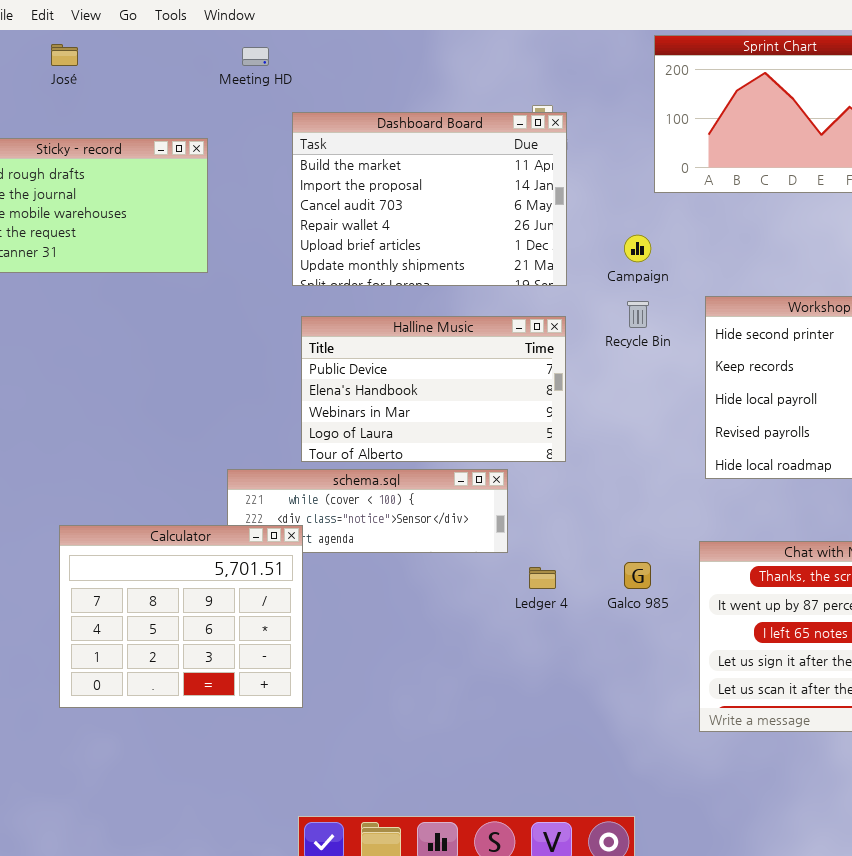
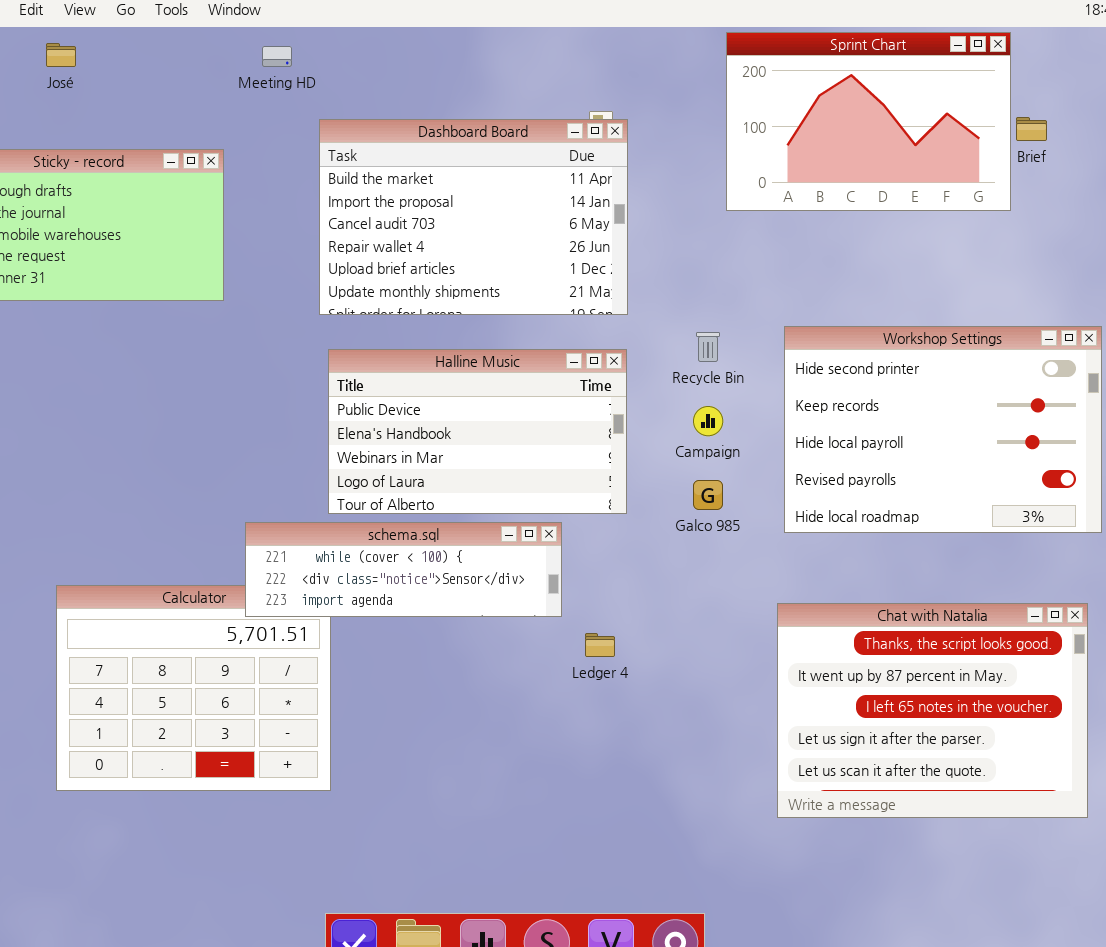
Campaign: [624,235,651,262] -> [693,406,723,436], moved
schema.sql: [227,469,508,553] -> [245,522,562,617], raised
Galco 985: [624,562,651,589] -> [693,480,723,510], moved

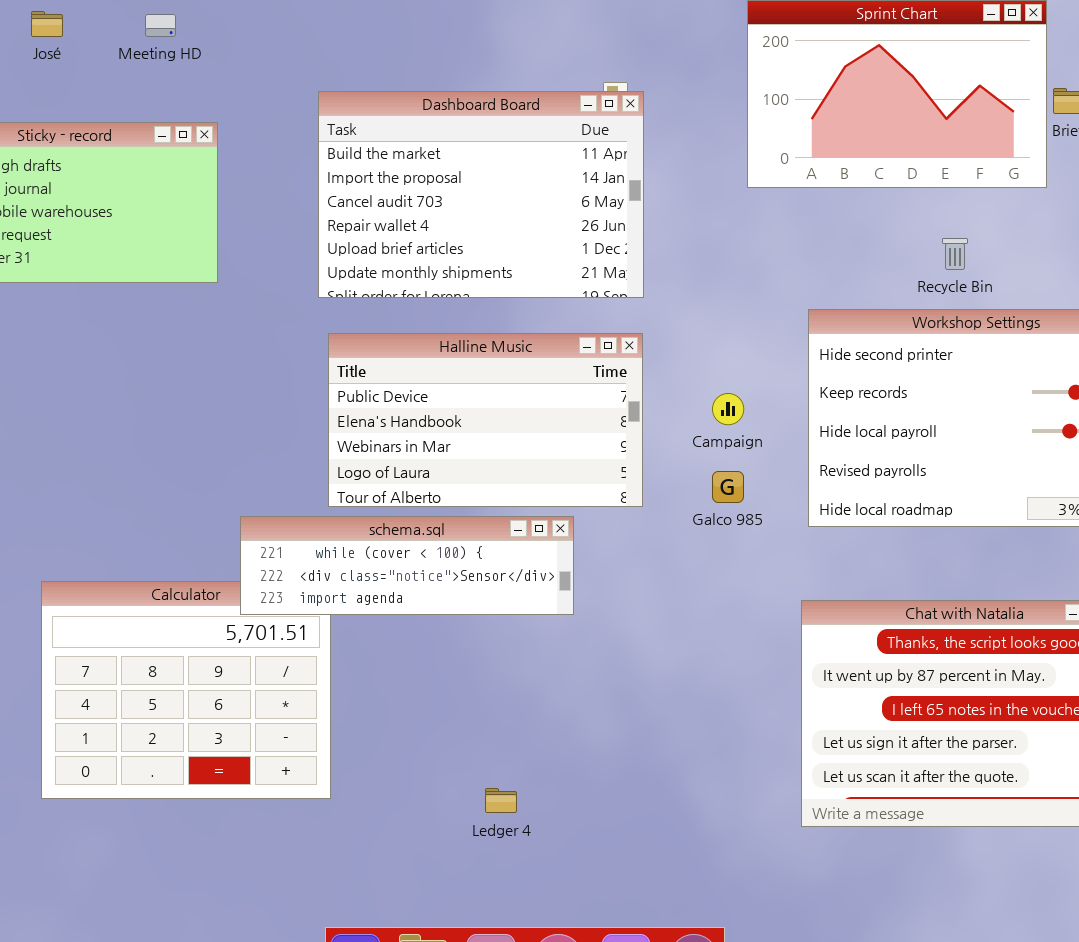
Meeting HD: [262,46,292,67] -> [145,14,176,37], moved
Recycle Bin: [696,332,720,362] -> [942,238,968,270], moved
Ledger 4: [585,633,615,657] -> [485,788,517,813], moved

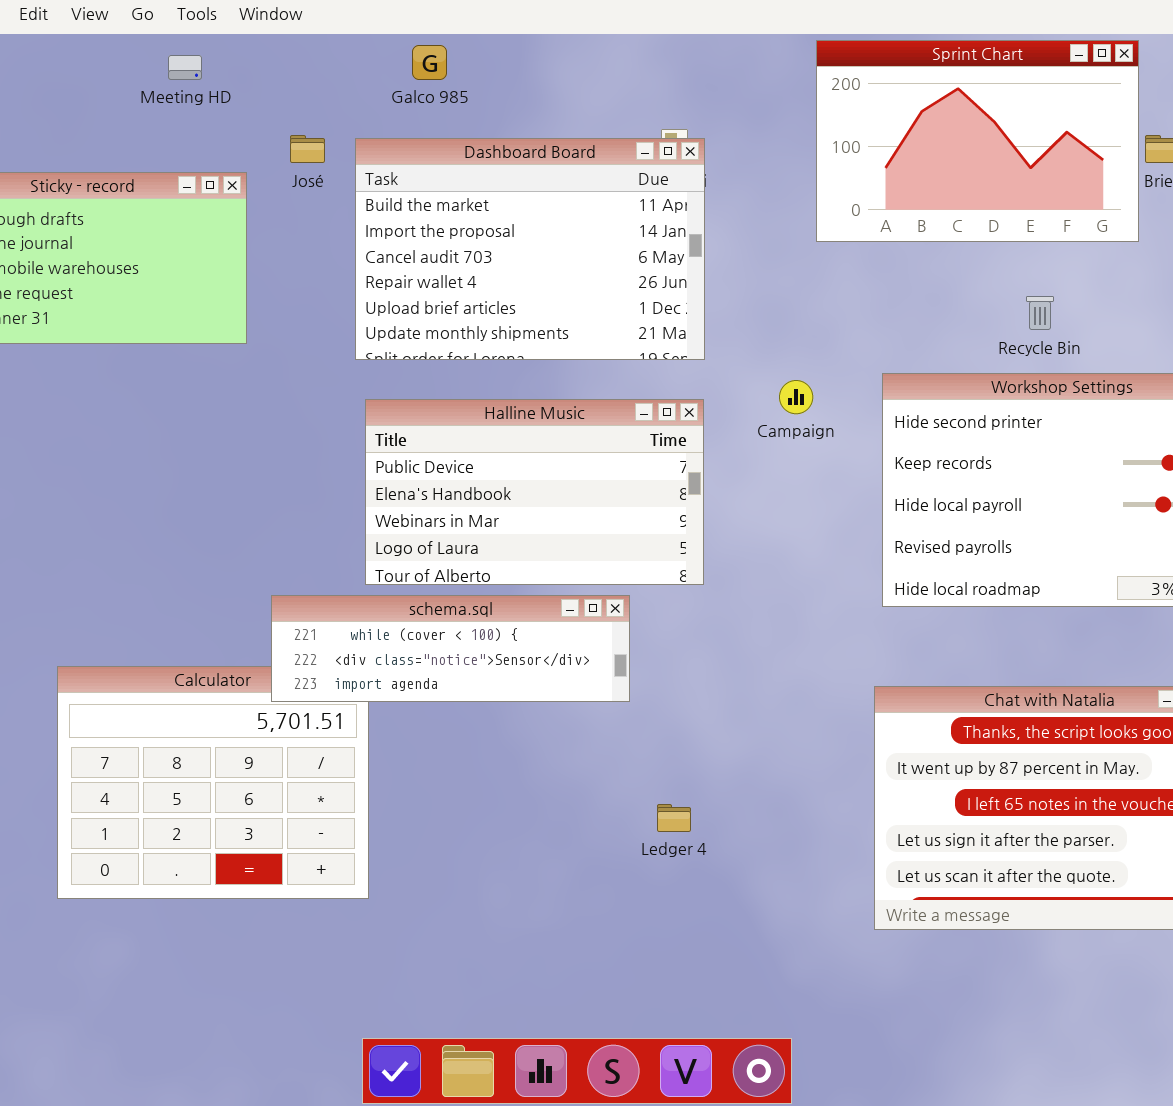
José: [31,11,63,37] -> [290,135,325,163], moved
Campaign: [712,393,744,425] -> [779,380,813,414], moved
Galco 985: [712,471,744,503] -> [412,45,447,80], moved
Ledger 4: [485,788,517,813] -> [657,804,691,832], moved

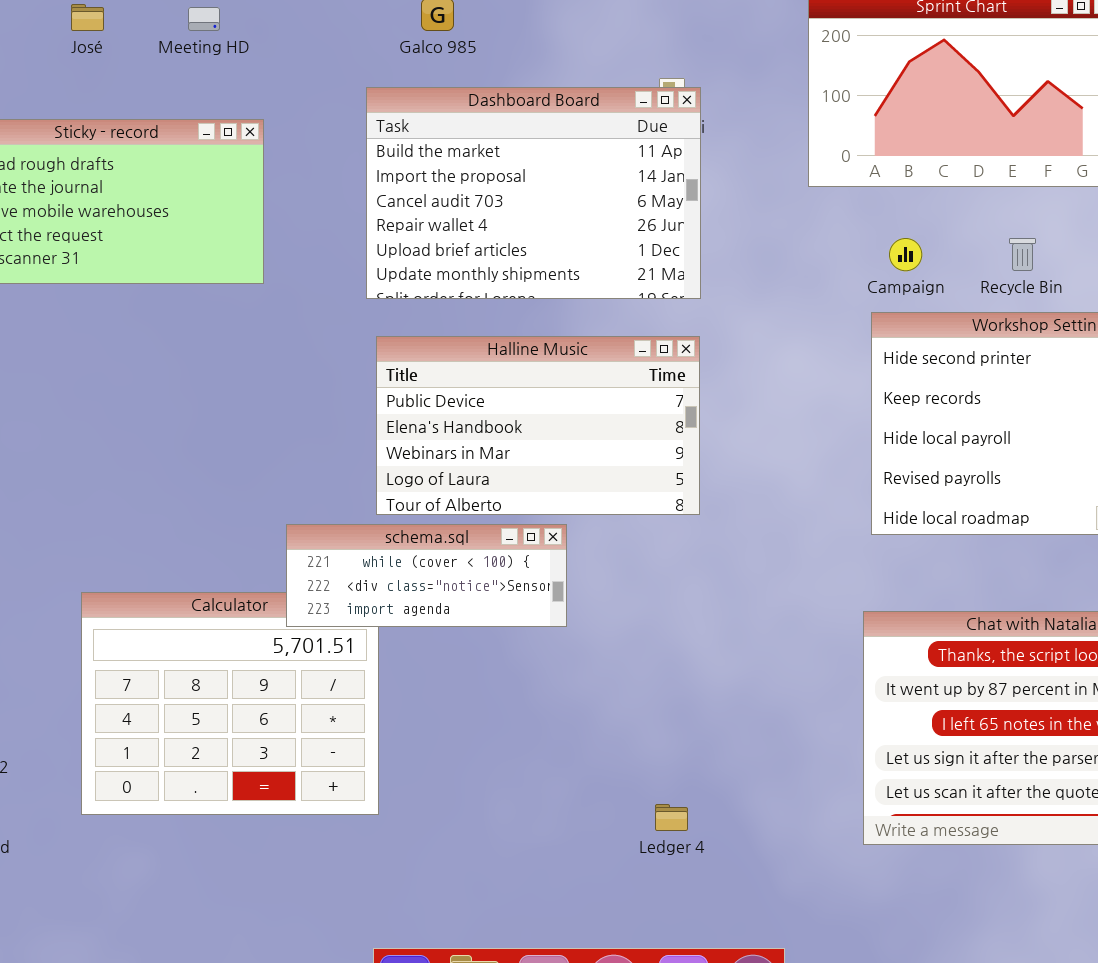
José: [290,135,325,163] -> [71,4,104,31], moved
Campaign: [779,380,813,414] -> [889,238,922,271], moved
schema.sql: [271,595,630,702] -> [286,524,567,627], resized
Ledger 4: [657,804,691,832] -> [655,804,688,831], moved

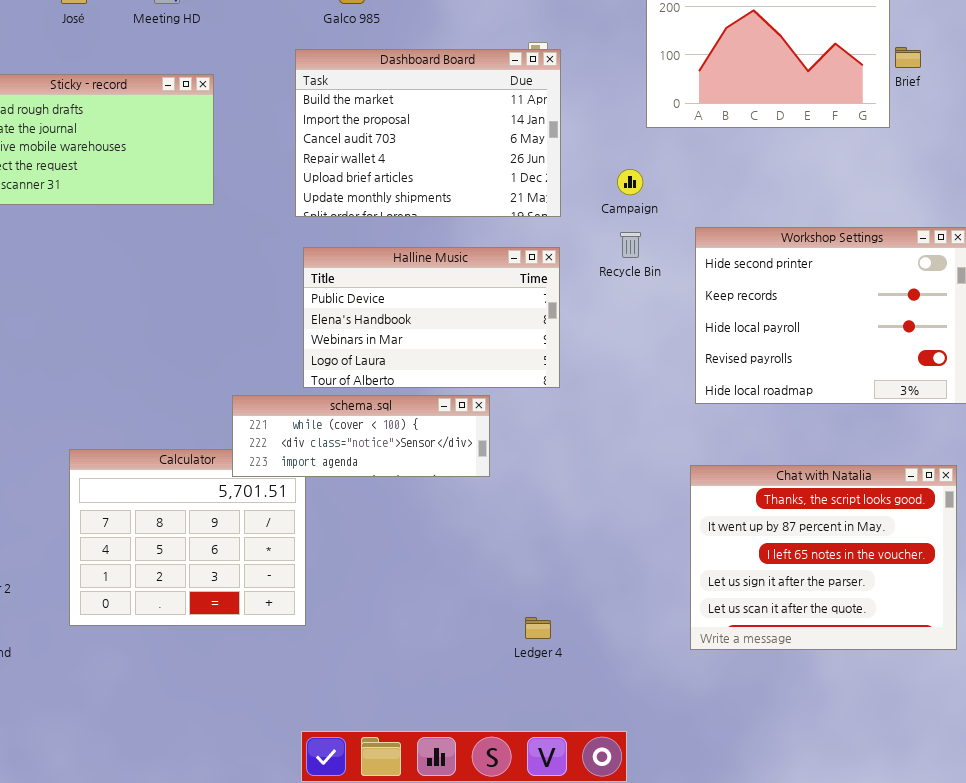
Campaign: [889,238,922,271] -> [617,169,643,195], moved
Recycle Bin: [1009,238,1036,271] -> [620,232,641,258], moved
schema.sql: [286,524,567,627] -> [232,395,490,477], resized

